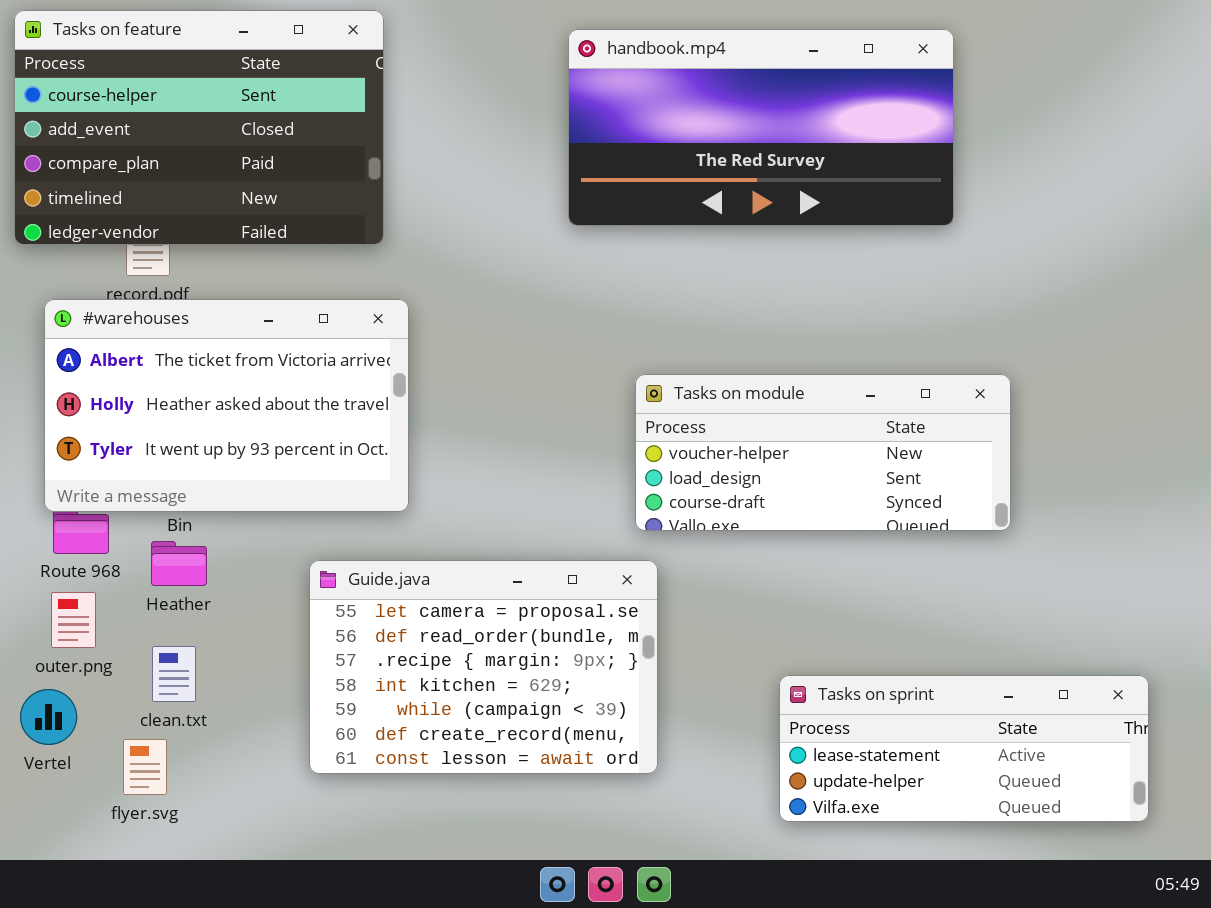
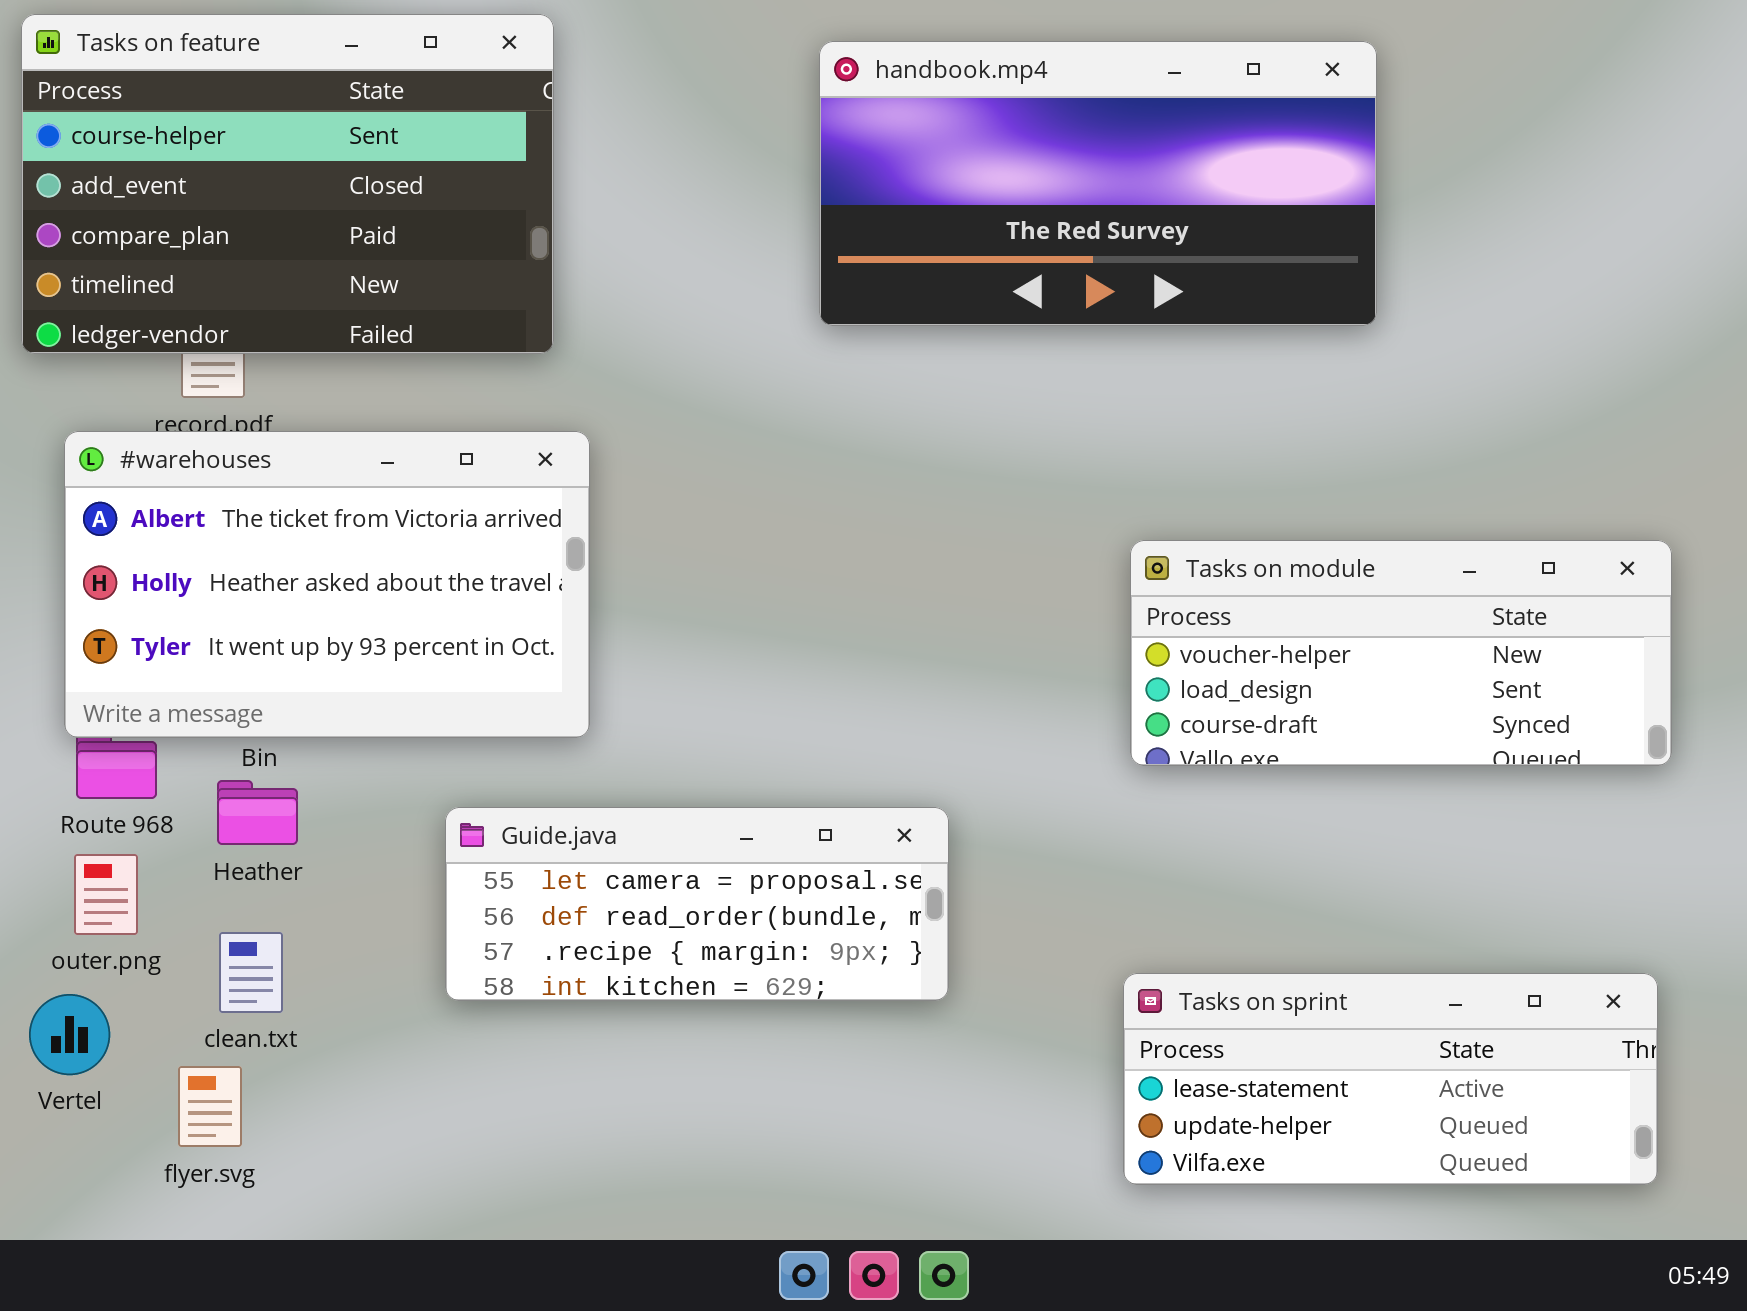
Tasks on module: [635,374,1011,531] -> [1130,540,1672,766], moved
Guide.java: [309,560,658,774] -> [445,807,949,1001], resized

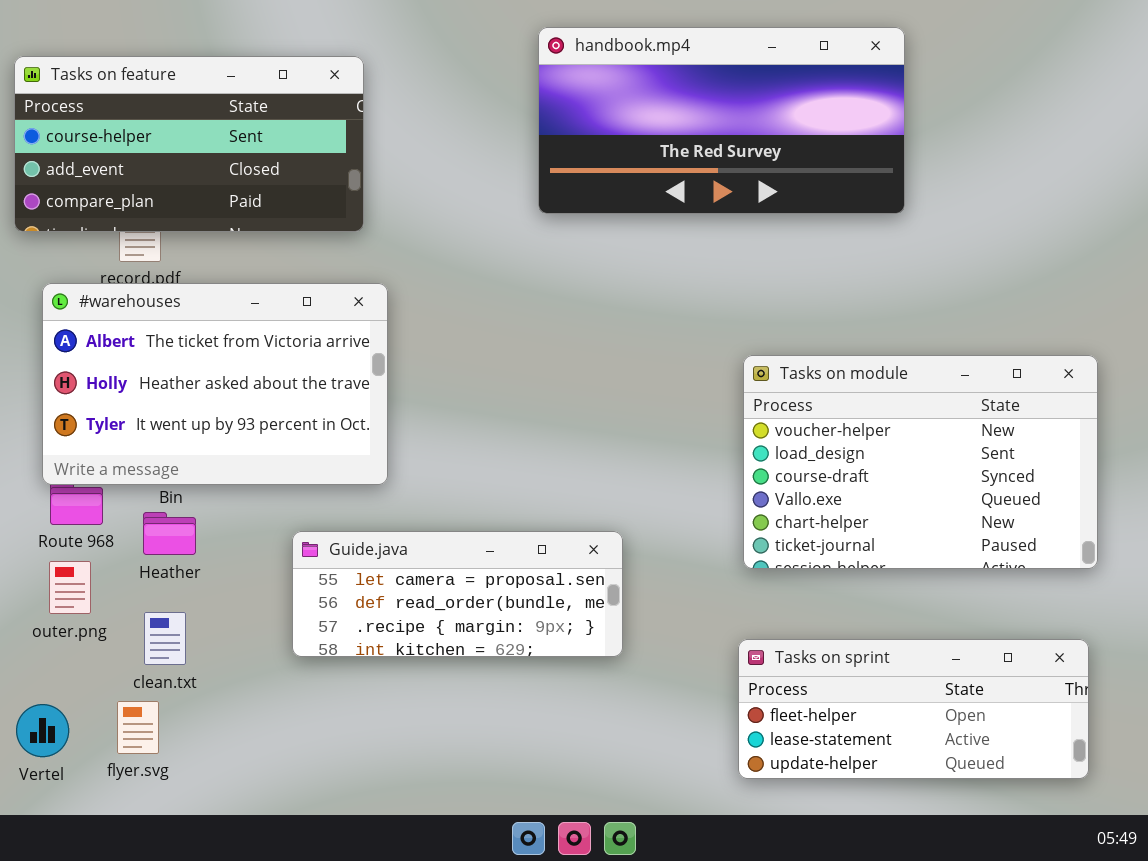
Tasks on feature: [21,14,554,354] -> [14,56,364,232], resized
Tasks on module: [1130,540,1672,766] -> [743,355,1098,569], resized
Tasks on sprint: [1123,973,1658,1185] -> [738,639,1089,779], scrolled up 1 row
Vertel: [29,994,110,1075] -> [16,704,69,757], moved

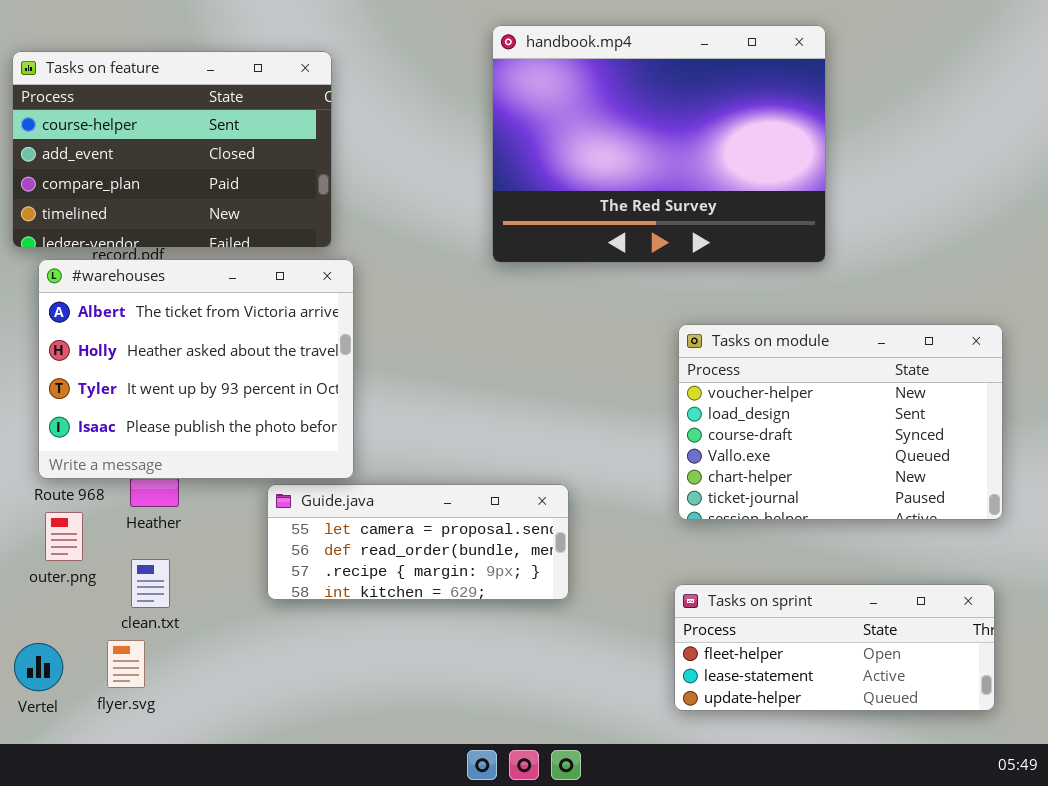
handbook.mp4: [538,27,905,214] -> [492,25,826,263], resized
Tasks on feature: [14,56,364,232] -> [12,51,332,248], resized
#warehouses: [42,283,388,485] -> [38,259,354,479], resized

